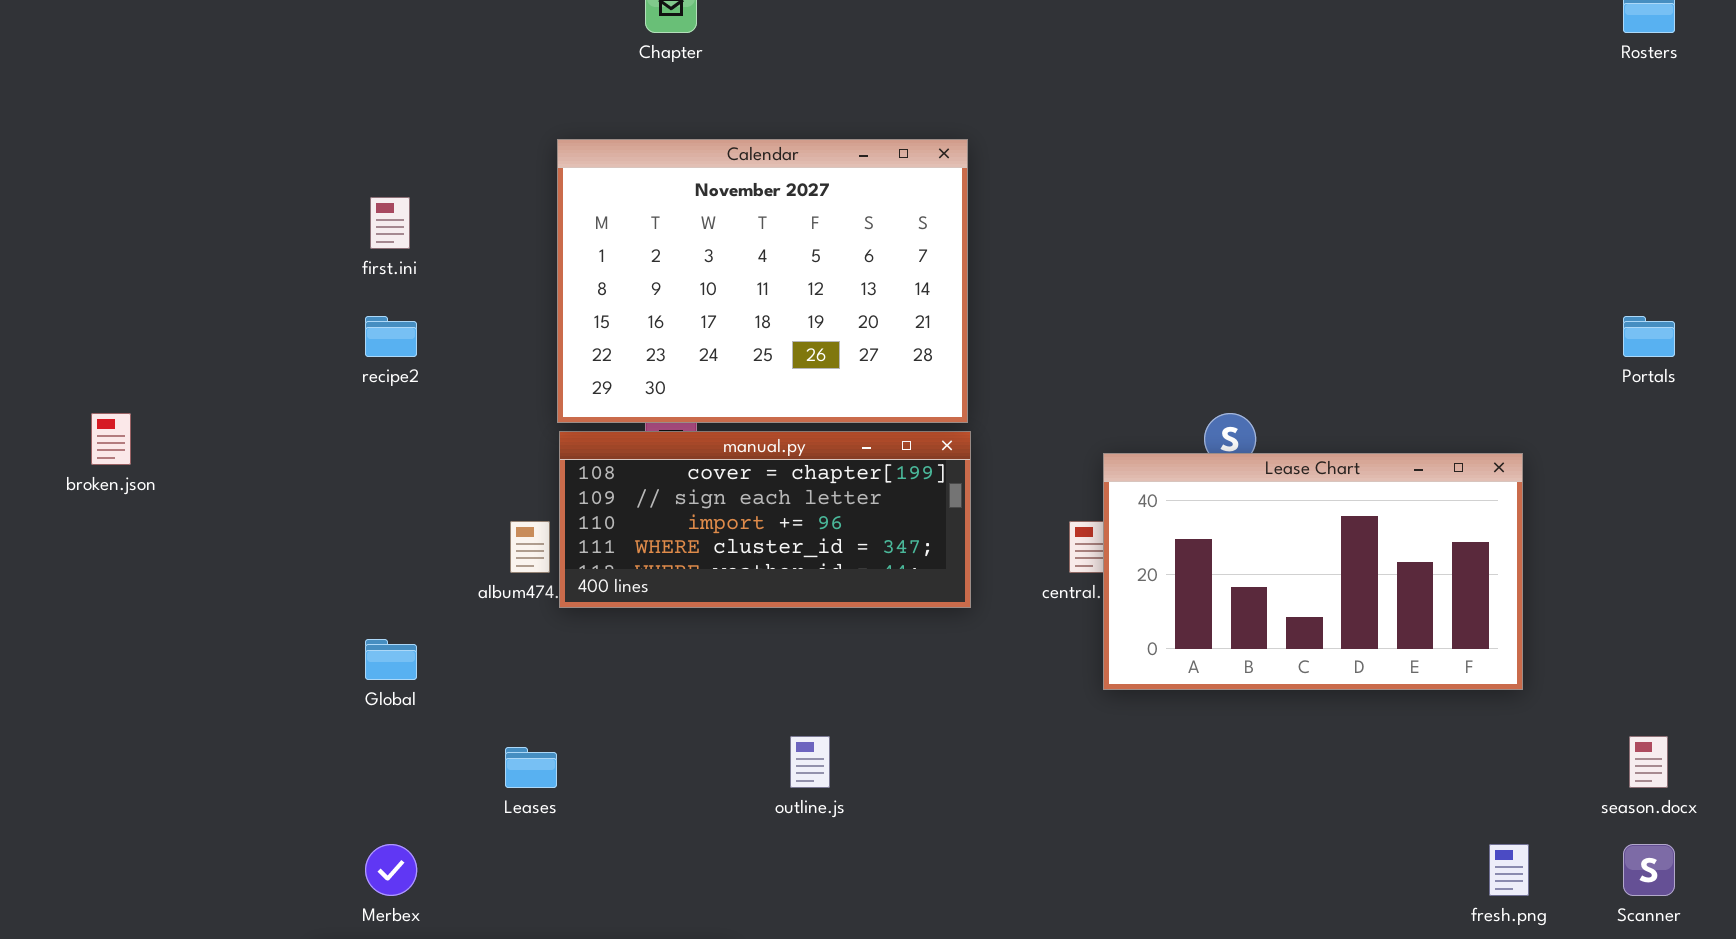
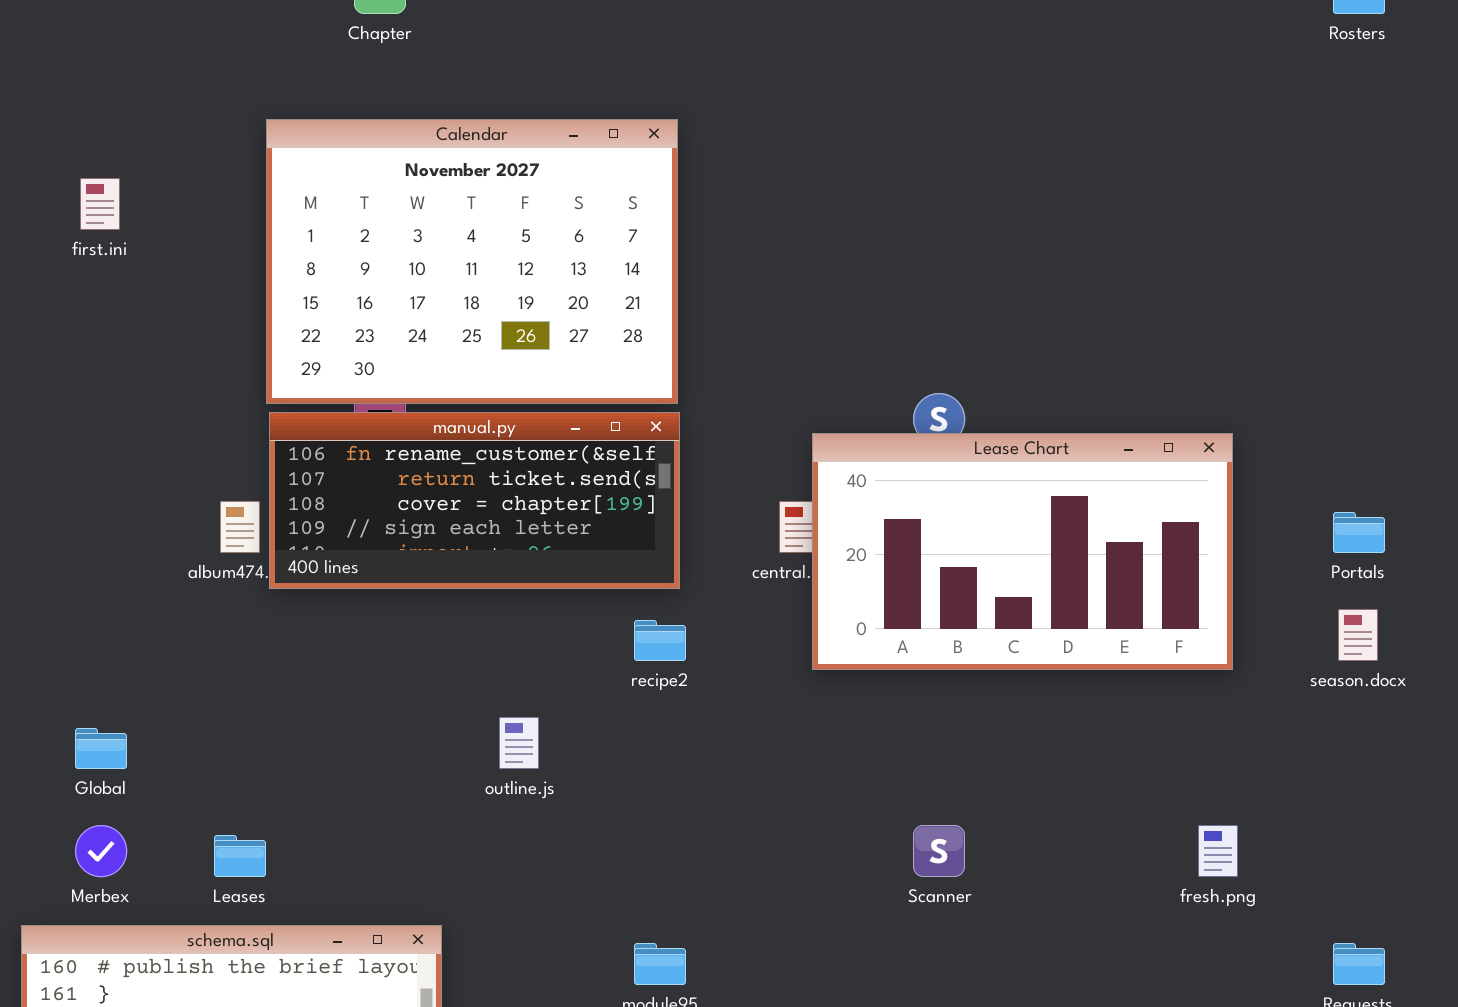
recipe2: [365,316,417,357] -> [634,620,686,661], moved
Portals: [1623,316,1675,357] -> [1333,512,1385,553], moved
manual.py: [559,431,971,608] -> [269,412,680,589], scrolled up 2 rows
Global: [365,639,417,680] -> [75,728,127,769], moved
season.docx: [1629,736,1668,788] -> [1338,609,1378,661], moved
Leases: [505,747,557,788] -> [214,835,266,877], moved
Scanner: [1623,844,1675,896] -> [913,825,965,877], moved

